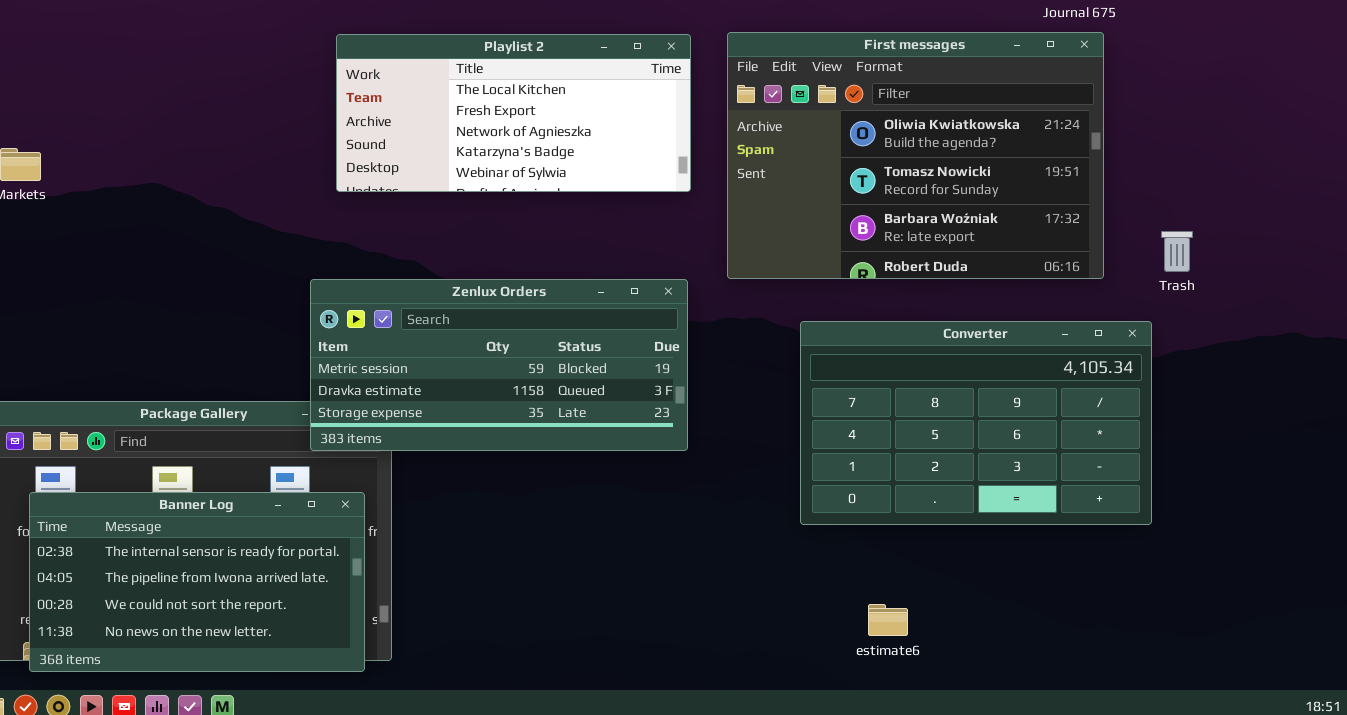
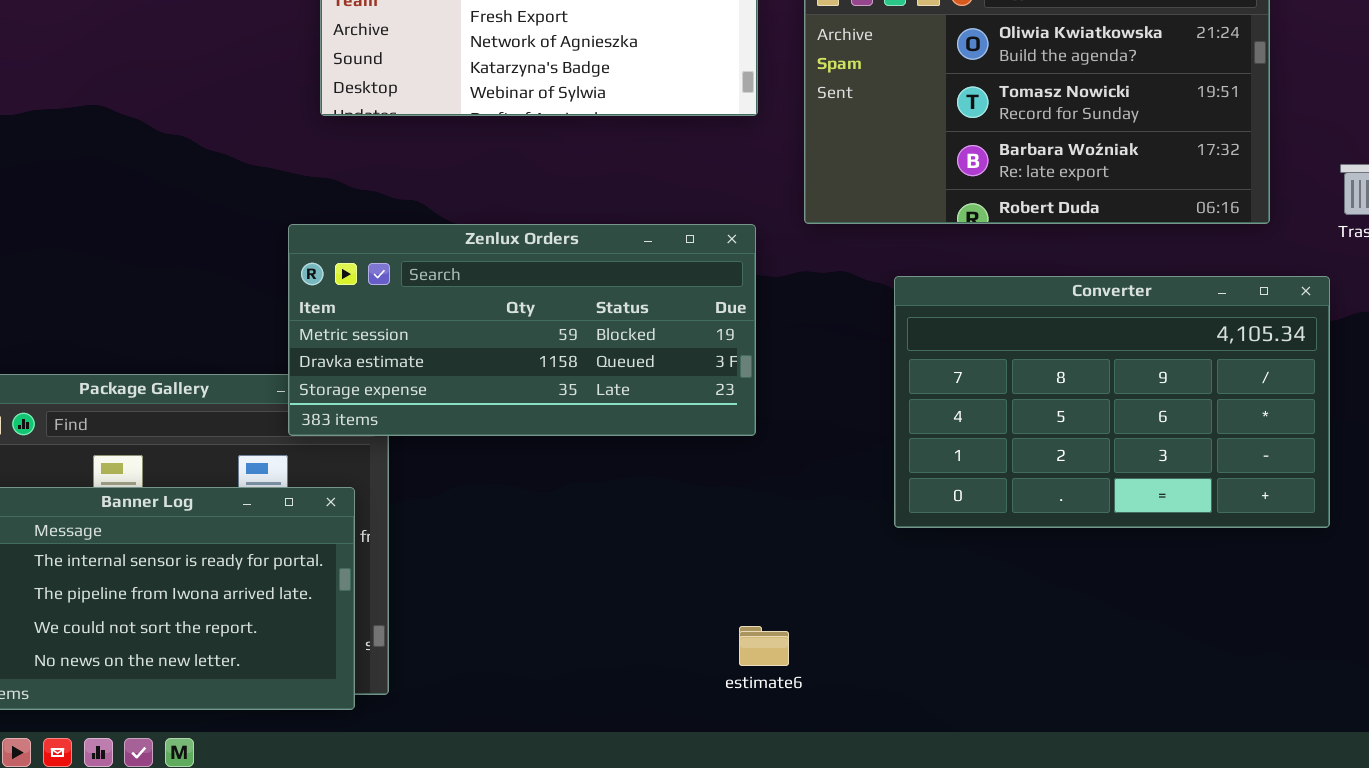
estimate6: [868,604,908,636] -> [739,626,789,666], moved

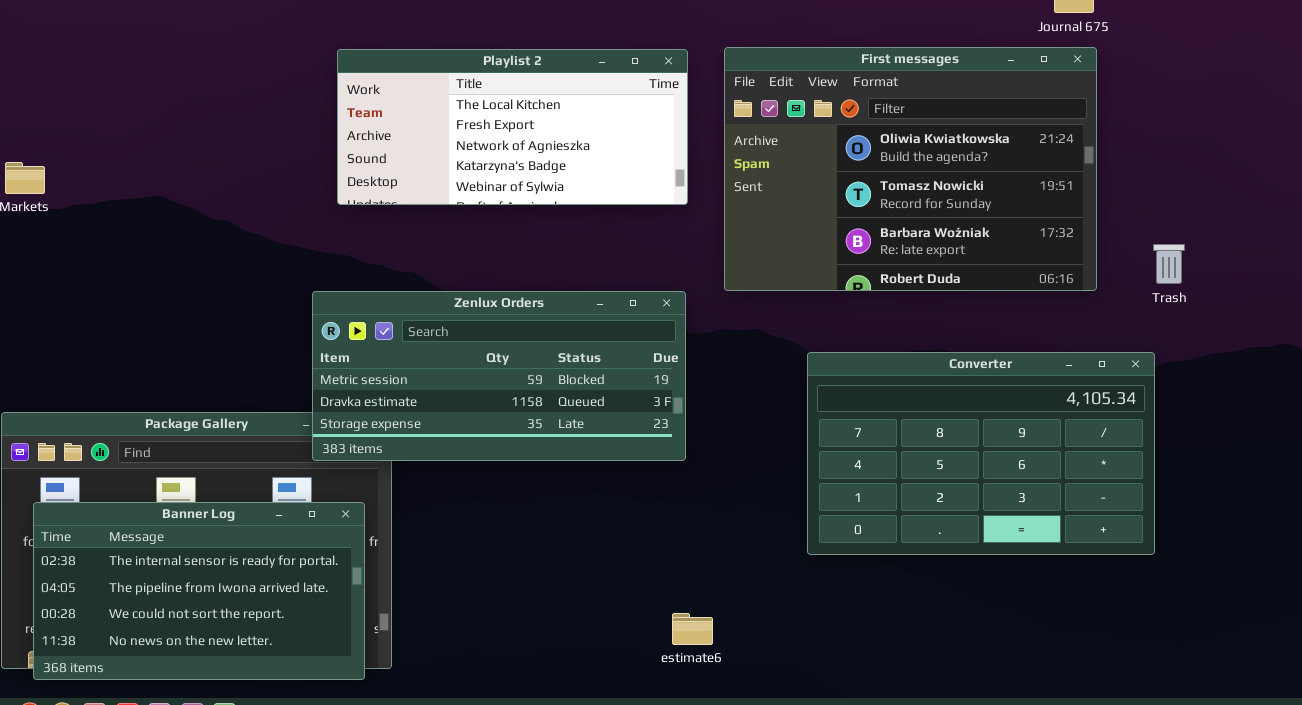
Converter: [894,276,1330,528] -> [807,352,1155,555], moved

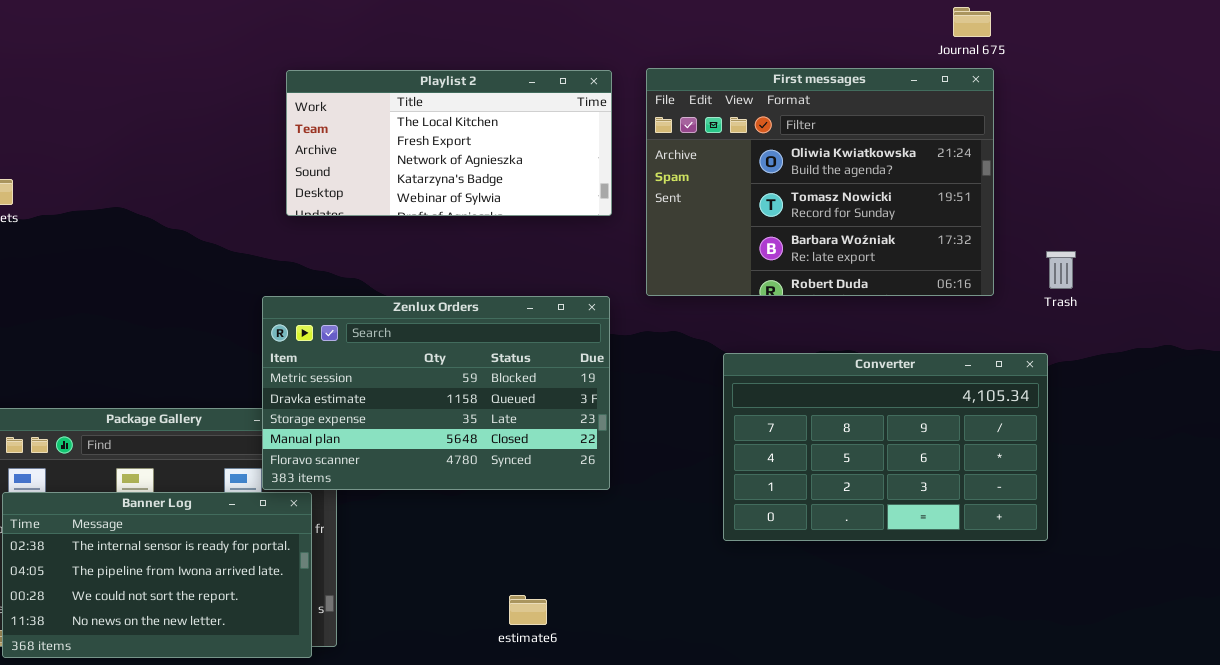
Zenlux Orders: [312,291,686,461] -> [262,296,610,490], resized
estimate6: [672,613,713,645] -> [509,595,547,625], moved

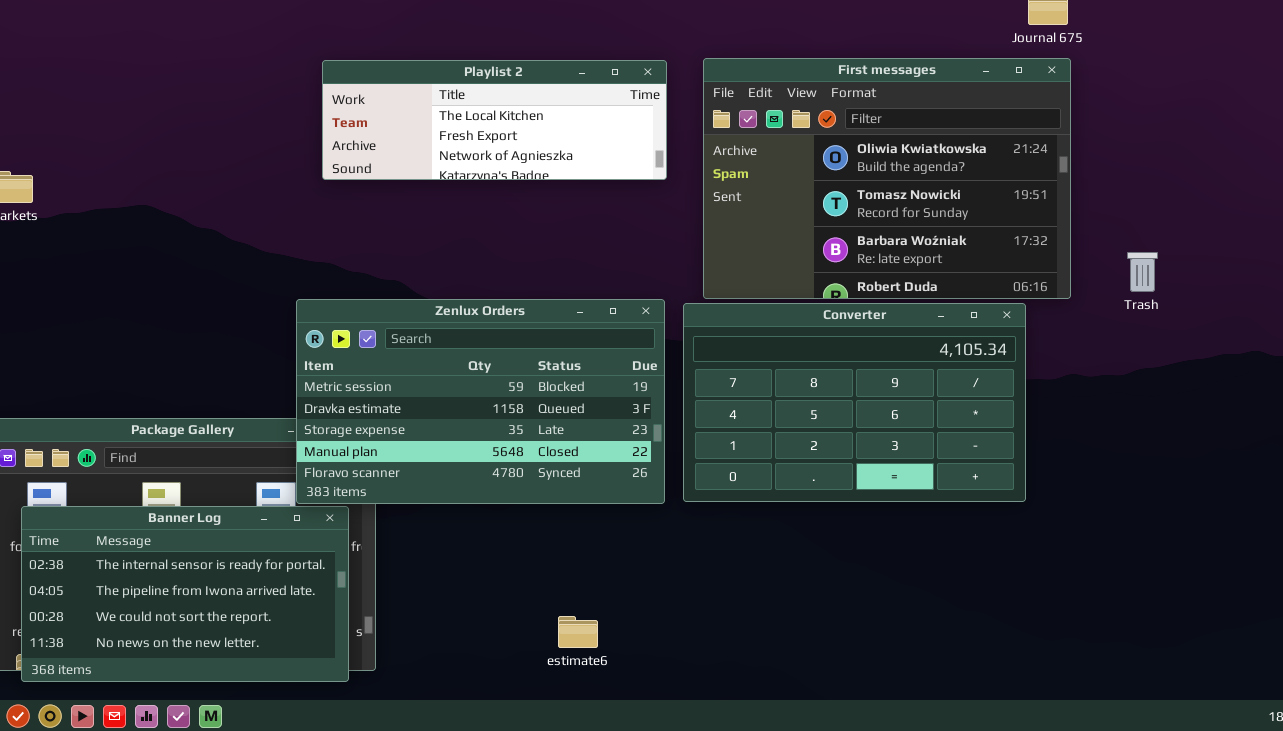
Playlist 2: [286,70,612,216] -> [322,60,667,180], resized
Converter: [723,353,1048,541] -> [683,303,1026,502], moved

